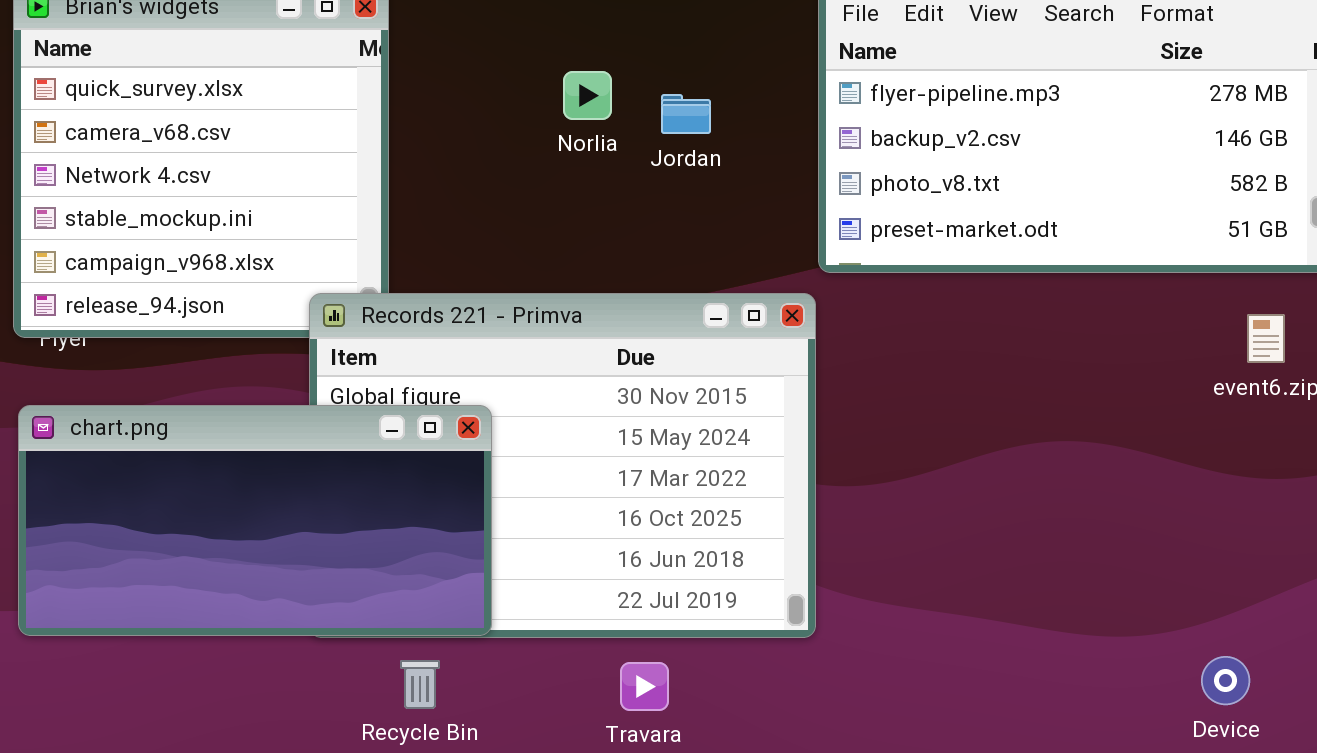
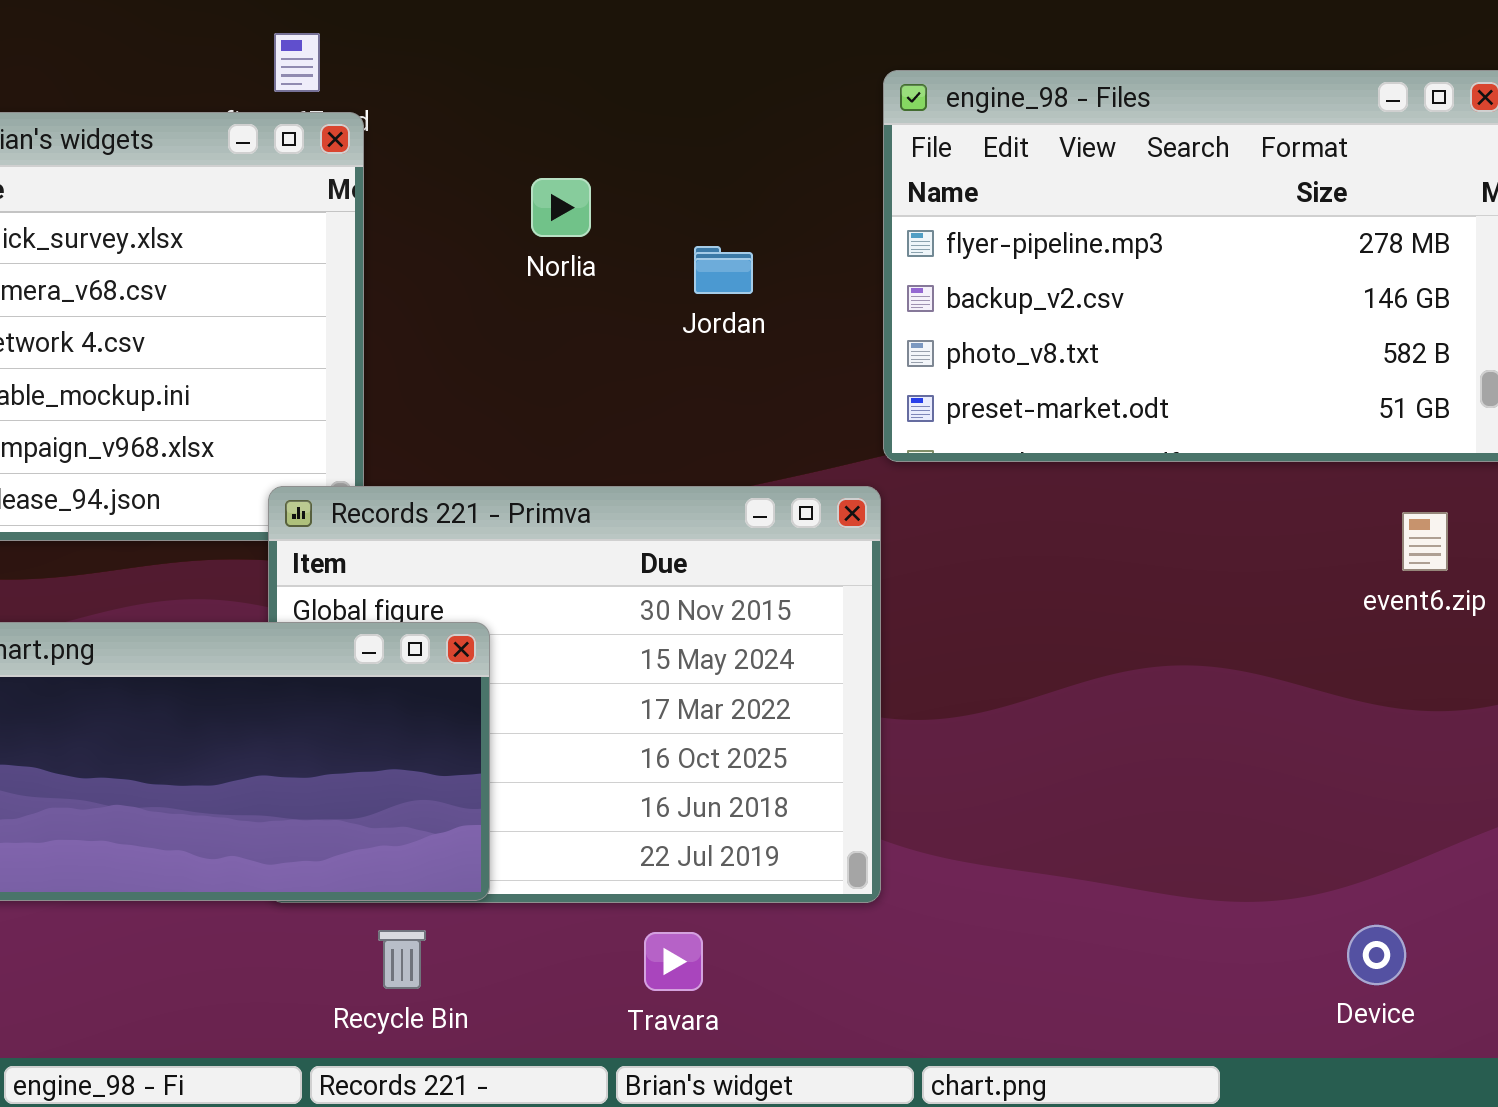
Norlia: [563,71,612,120] -> [531,178,591,237], moved

